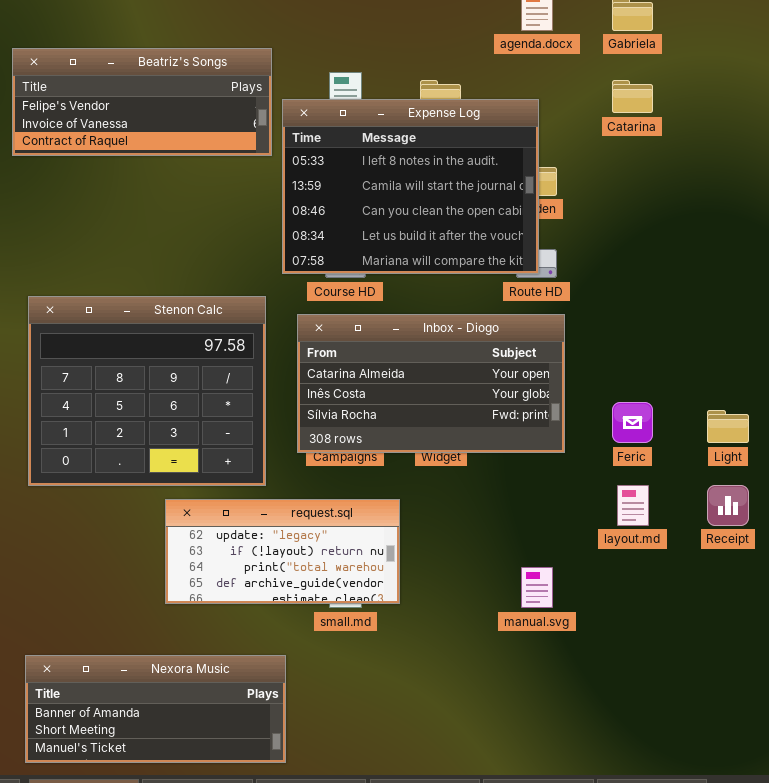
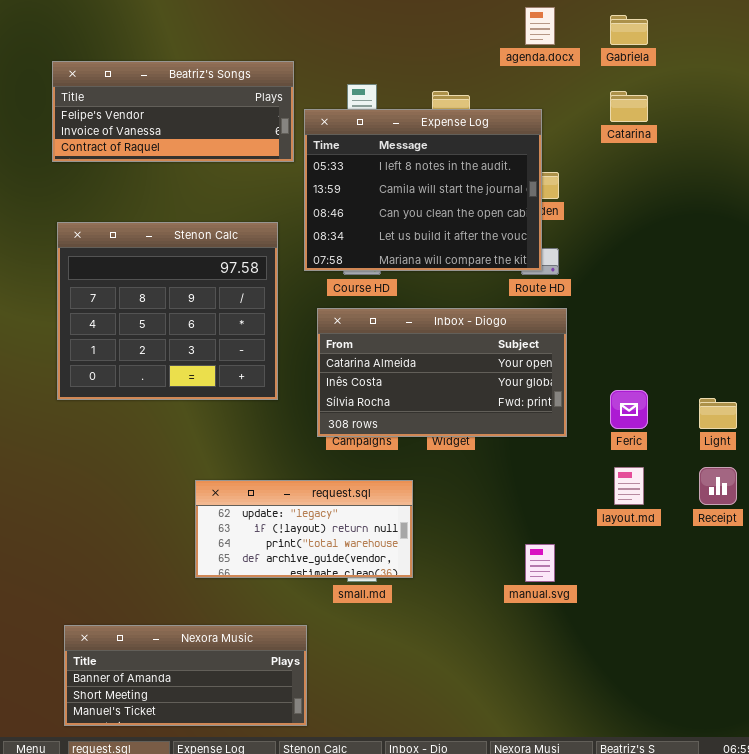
Stenon Calc: [28,296,266,486] -> [57,222,278,400], moved

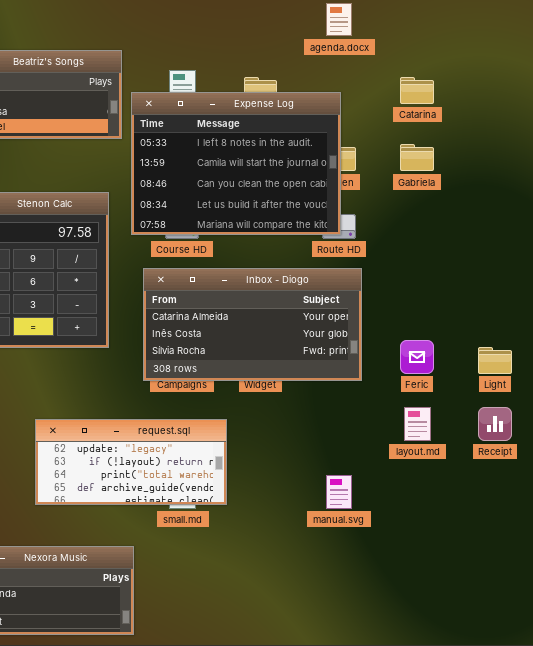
Gabriela: [610,15,648,45] -> [400,144,434,171], moved

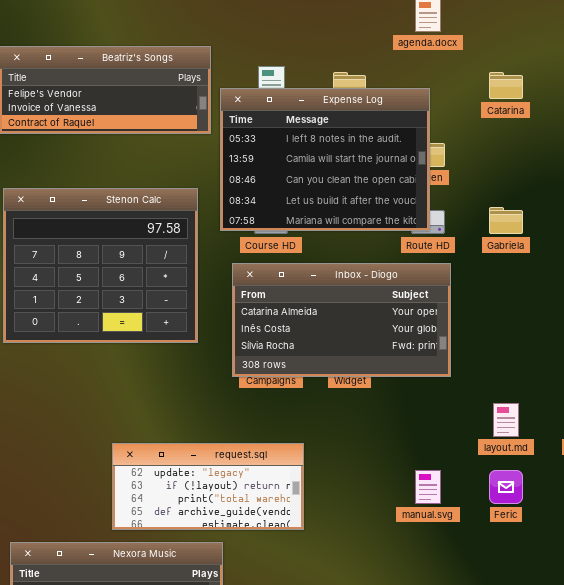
Gabriela: [400,144,434,171] -> [489,207,523,234], moved
Feric: [400,340,434,374] -> [489,470,523,504], moved
request.sql: [35,419,227,505] -> [112,443,304,530], moved

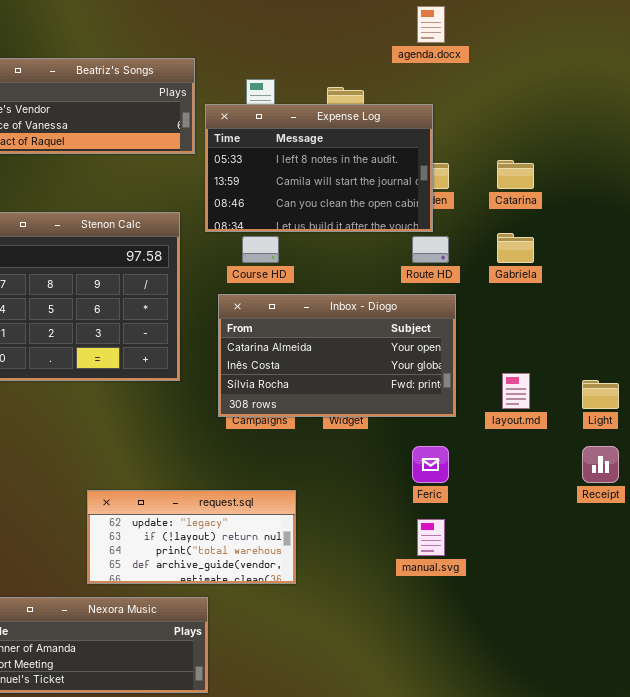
Catarina: [489,72,523,99] -> [497,160,534,189], moved
Expense Log: [220,88,430,231] -> [205,104,433,232], resized
layout.md: [493,403,519,437] -> [502,373,530,409], moved
Feric: [489,470,523,504] -> [412,446,449,483], moved

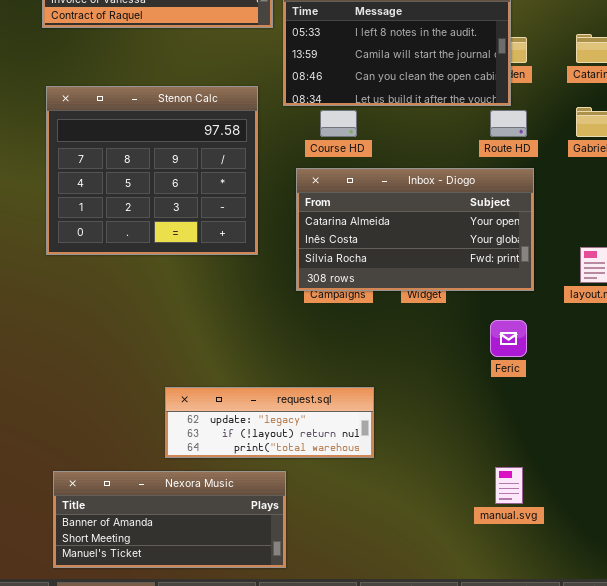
request.sql: [87,490,296,584] -> [165,387,374,458], resized
manual.svg: [417,519,445,556] -> [495,467,523,504], moved

